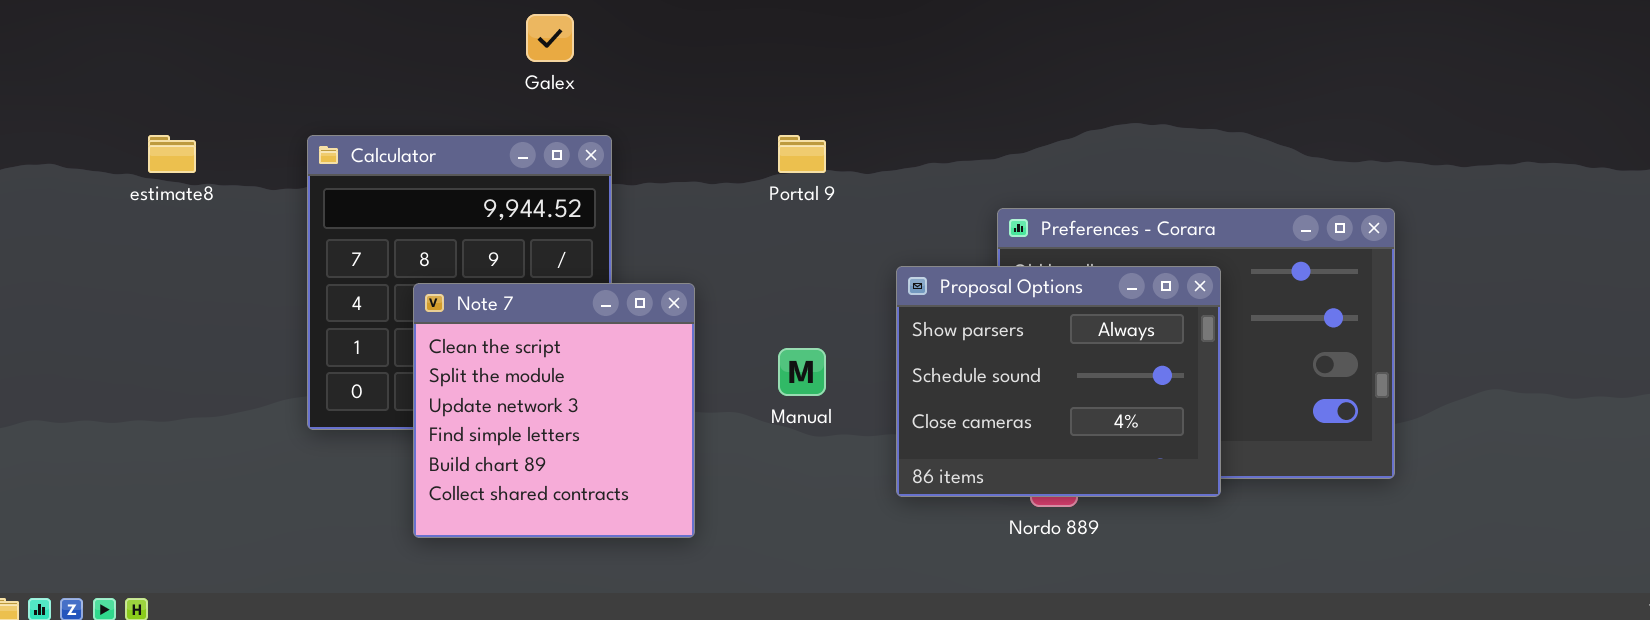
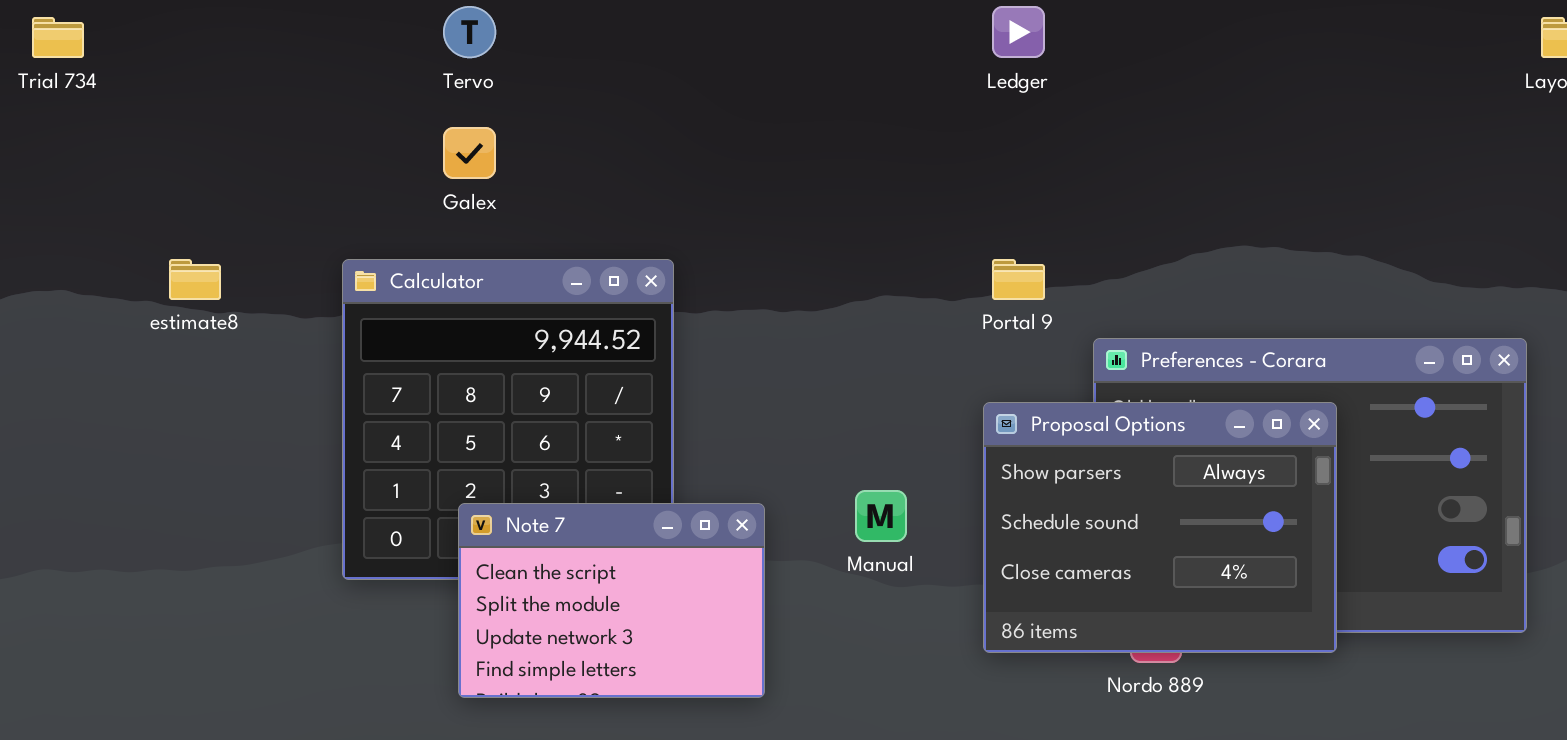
Galex: [526,14,574,62] -> [443,127,496,179], moved
Portal 9: [778,135,826,173] -> [992,259,1045,300], moved
Note 7: [413,283,695,538] -> [458,503,765,698], resized

